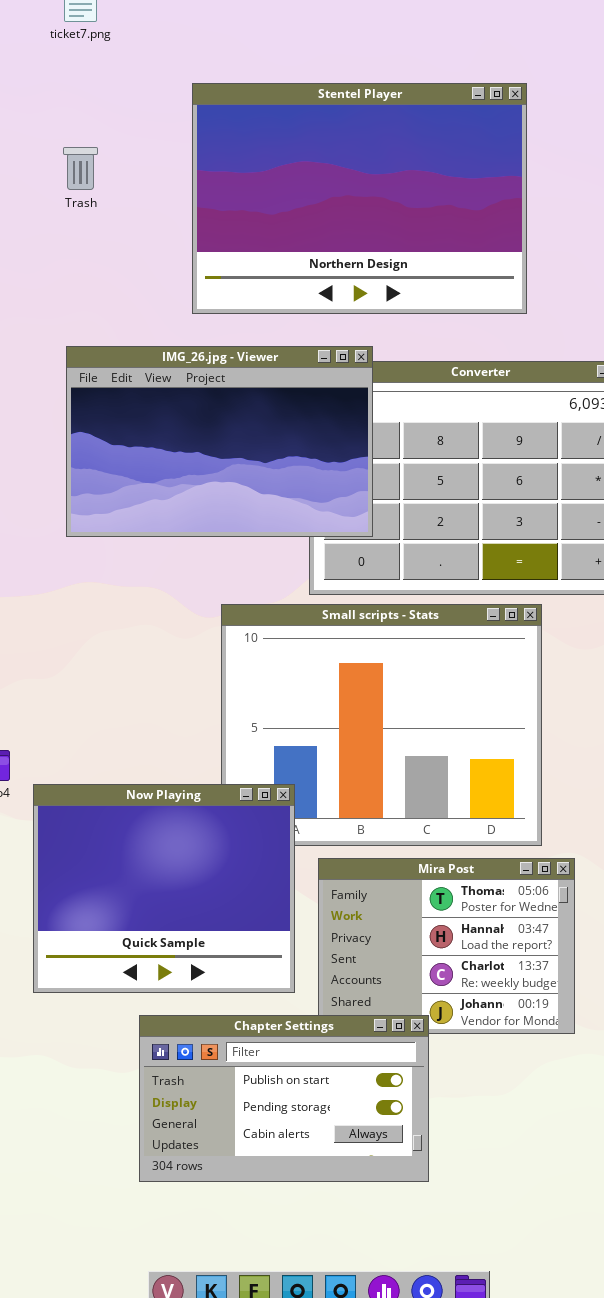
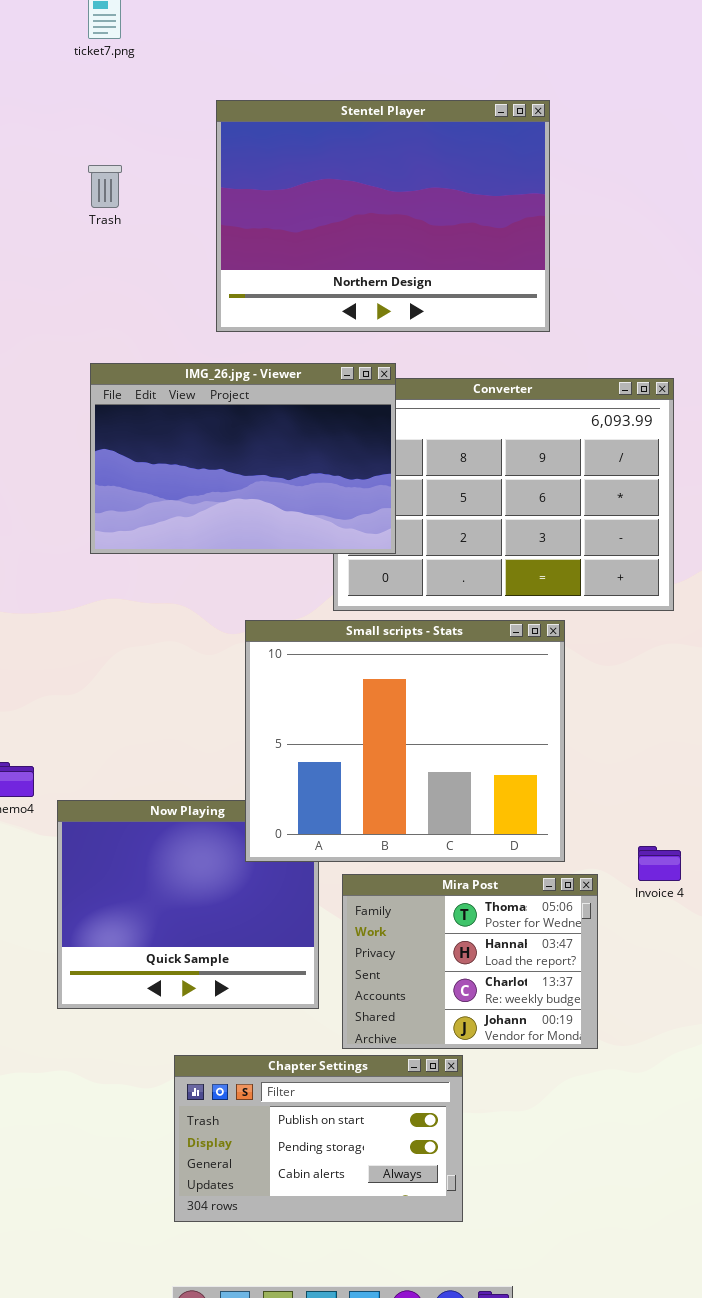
Small scripts - Stats: [221,604,542,846] -> [245,620,565,862], raised
Chapter Settings: [139,1015,429,1182] -> [174,1055,463,1222], moved

